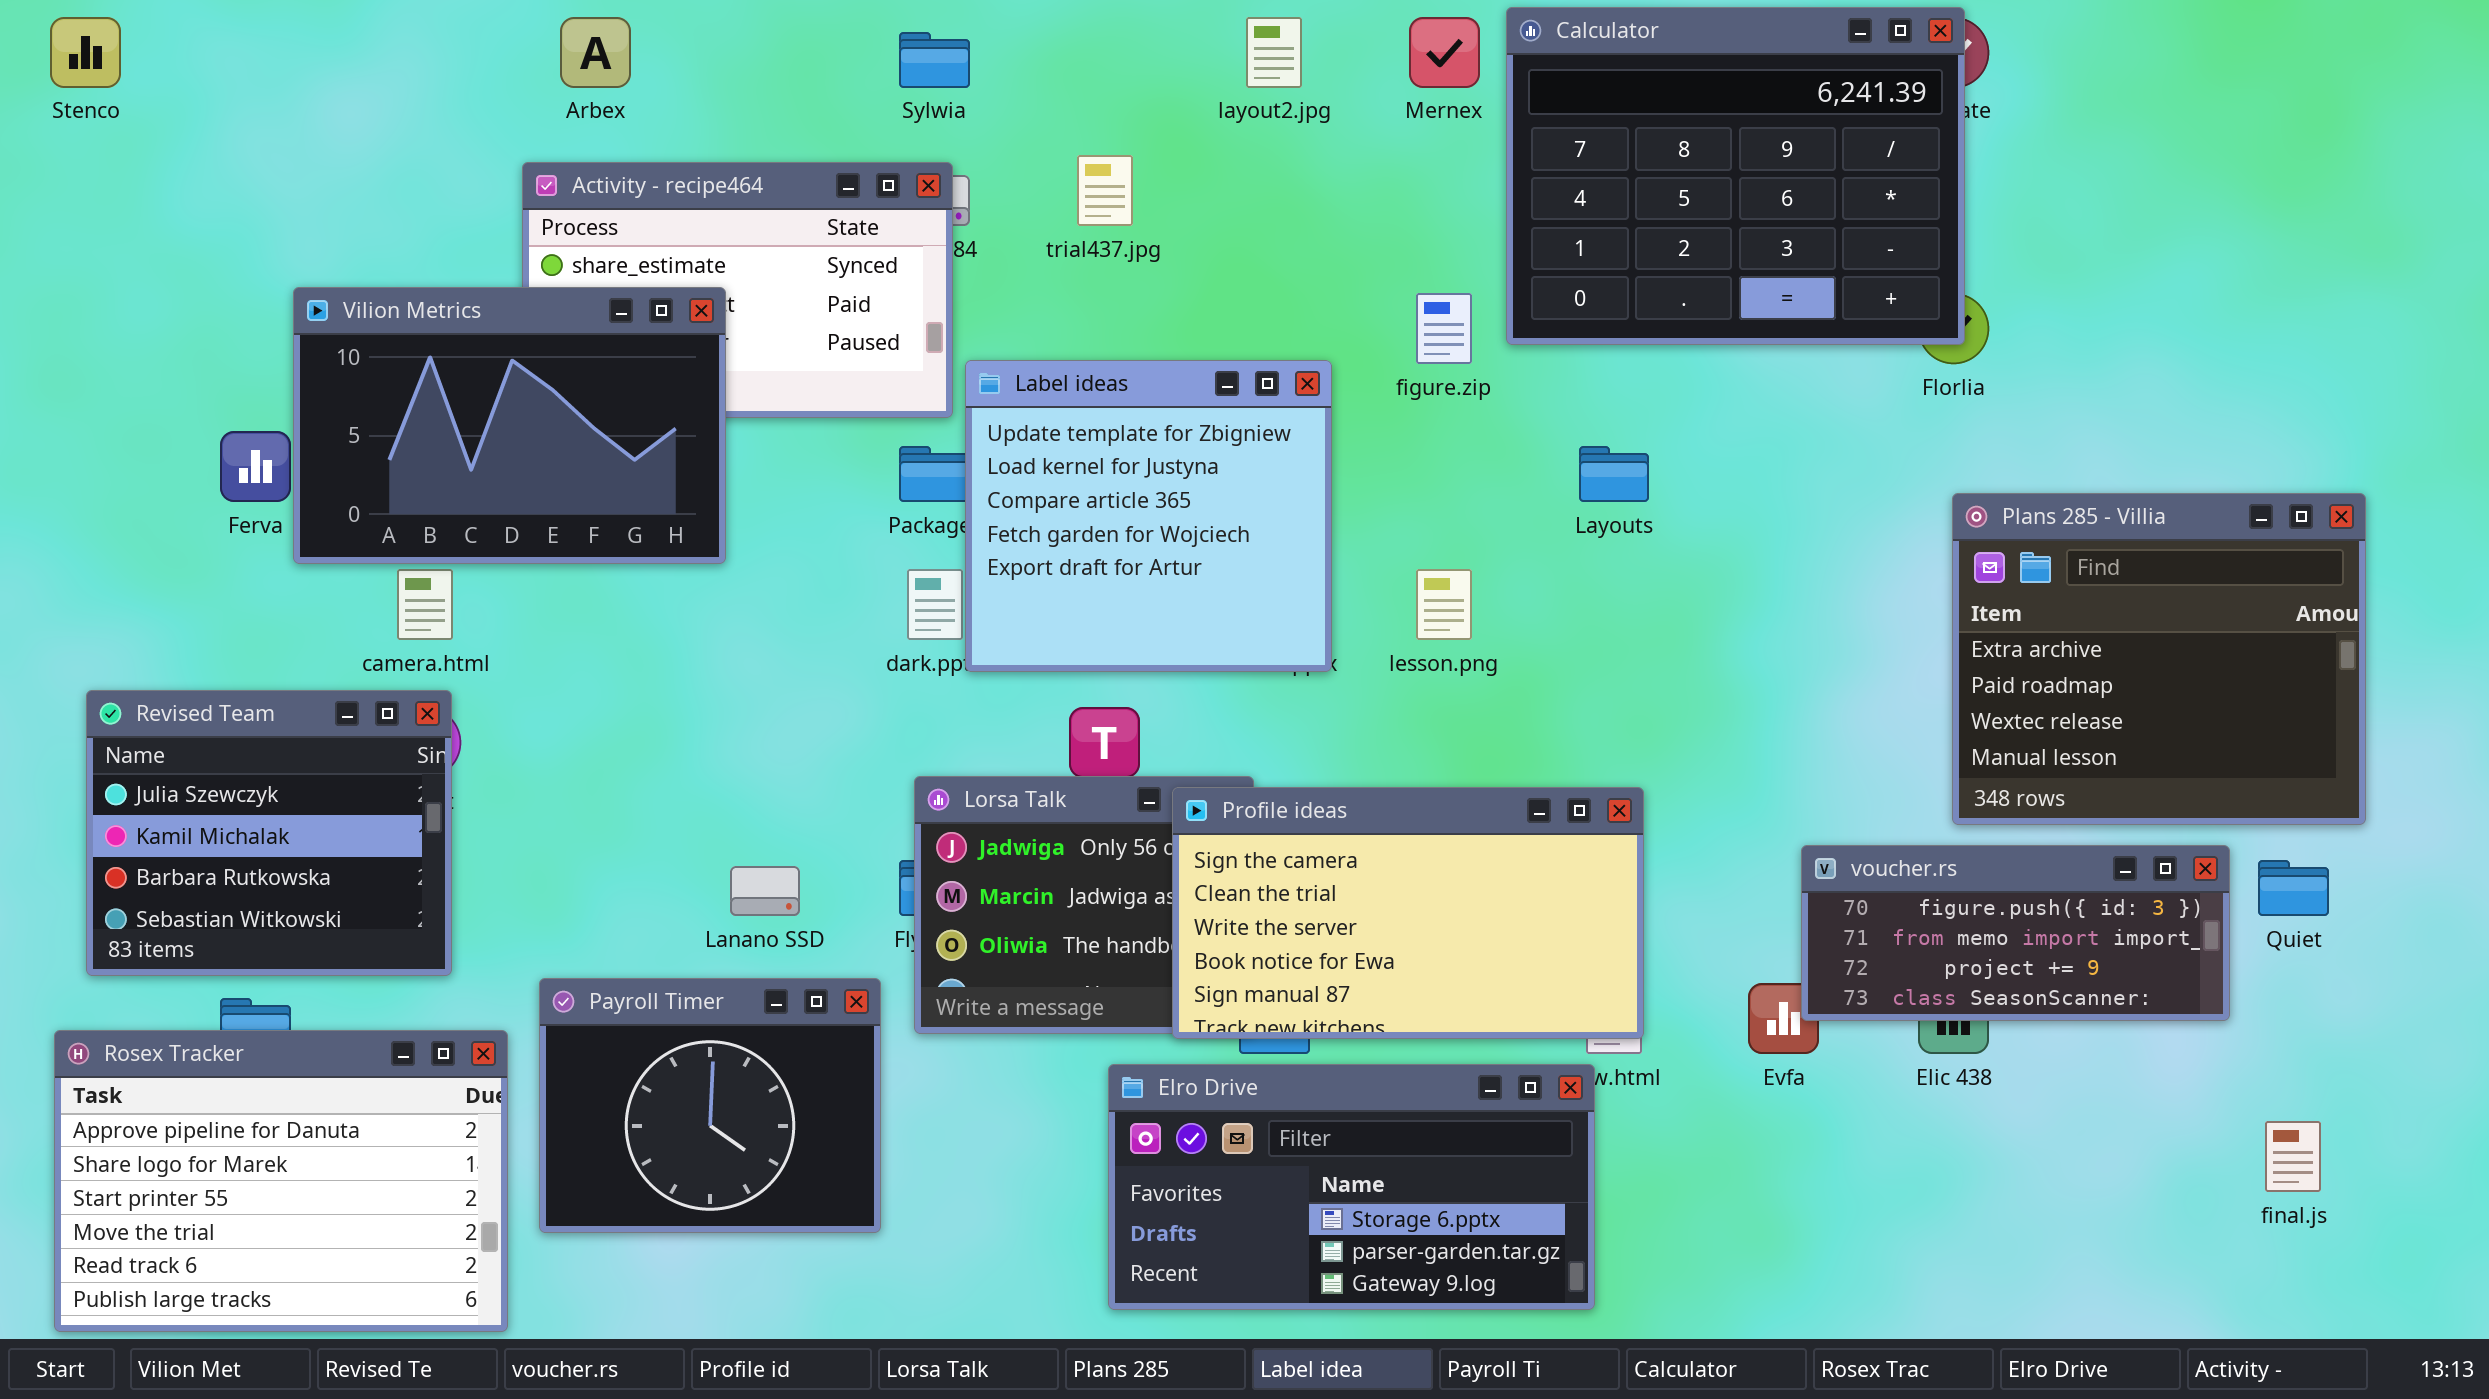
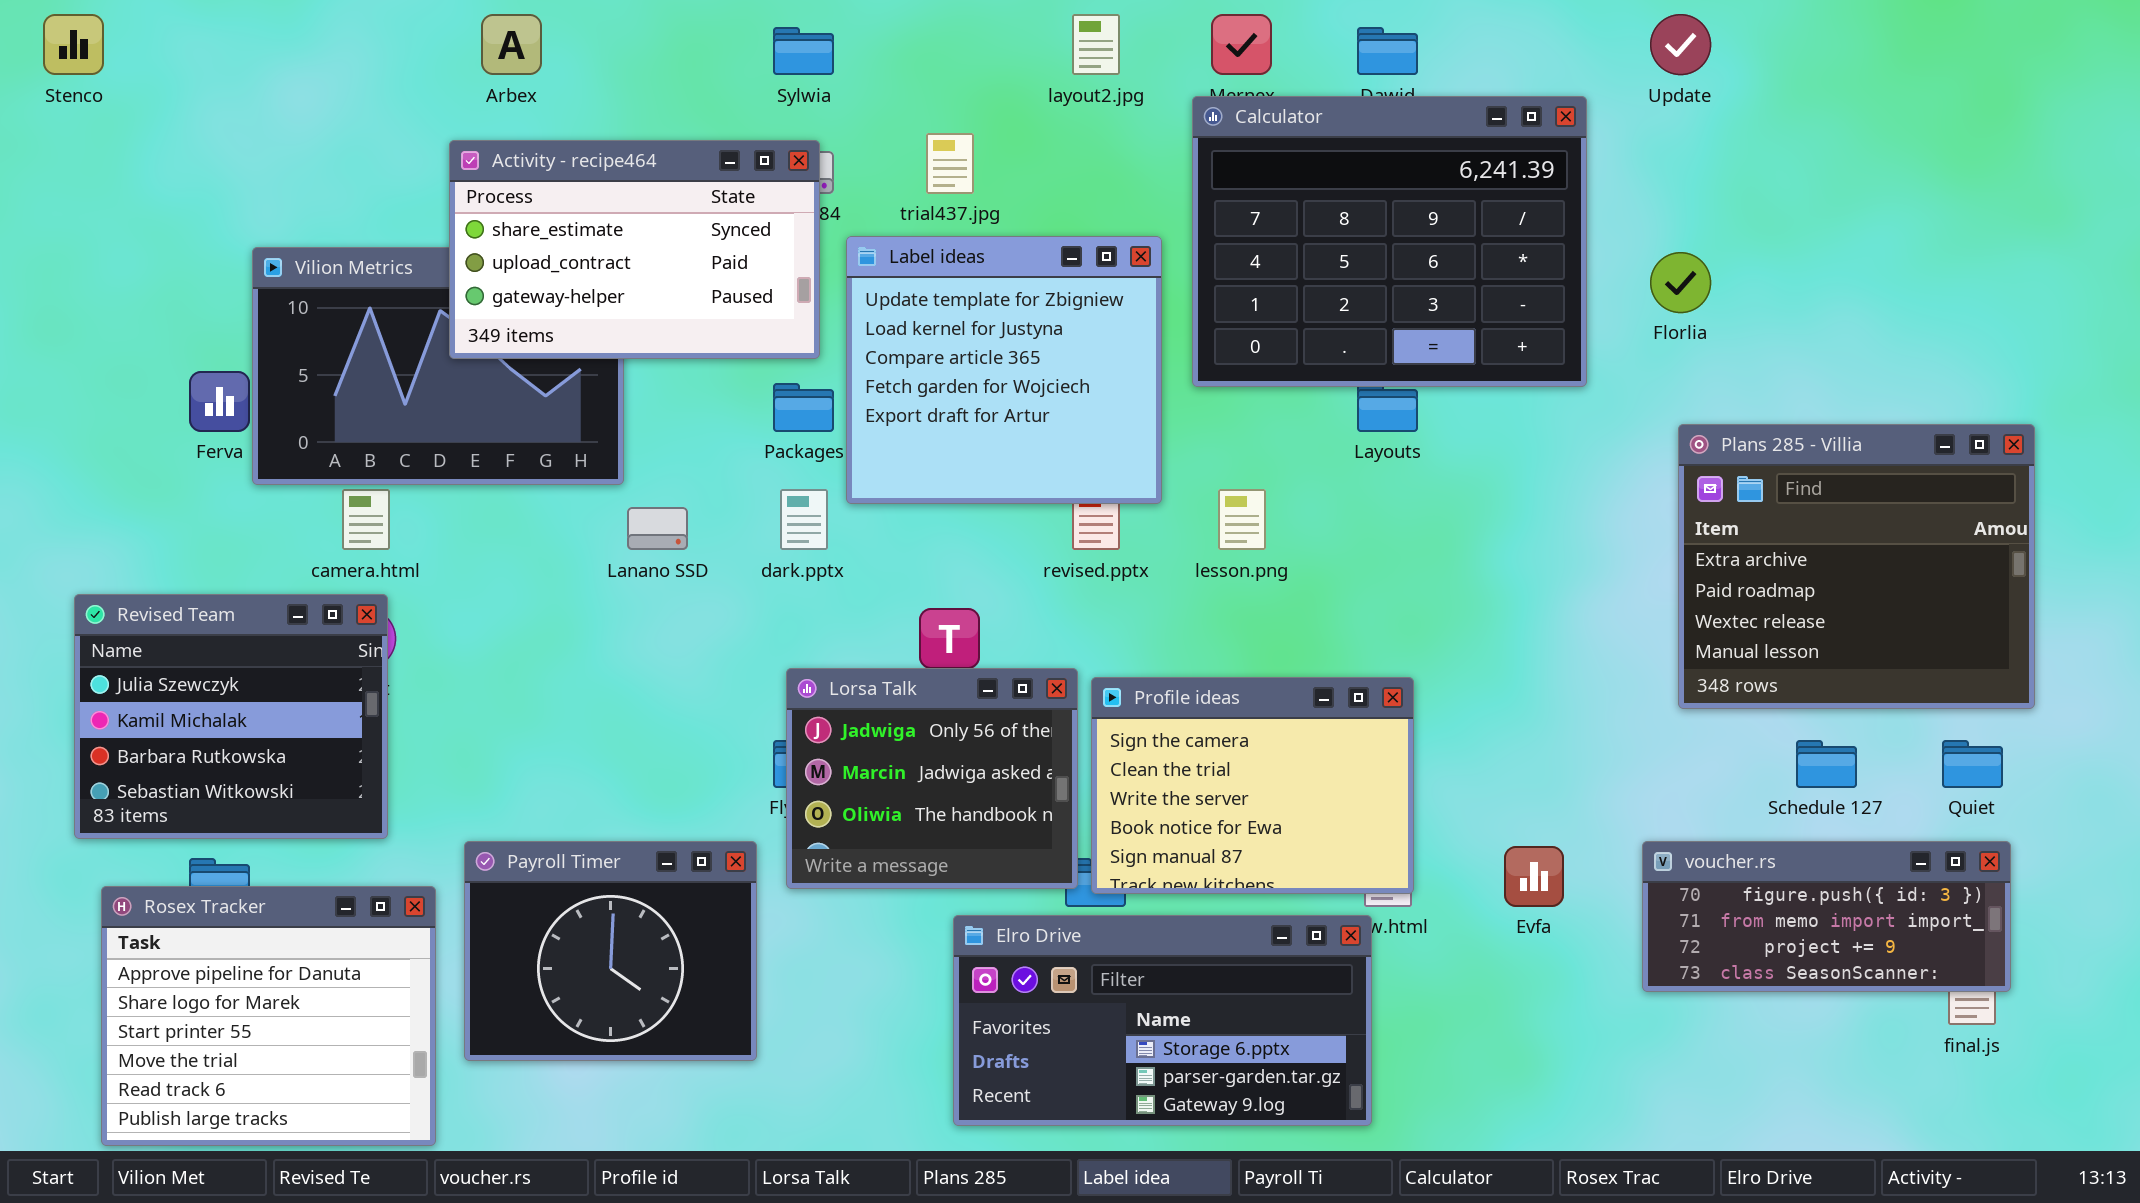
Calculator: [1506,7,1965,345] -> [1192,96,1587,387], moved
Activity - recipe464: [522,162,953,418] -> [449,140,820,359], raised
Label ideas: [965,360,1332,672] -> [846,236,1162,504], moved
Profile ideas: [1172,787,1644,1039] -> [1091,677,1414,894], resized
voucher.rs: [1801,845,2230,1021] -> [1642,841,2011,992], moved
Lanano SSD: [730,866,800,916] -> [627,507,688,550], moved
Rosex Tracker: [54,1030,508,1332] -> [101,886,436,1146], resized

